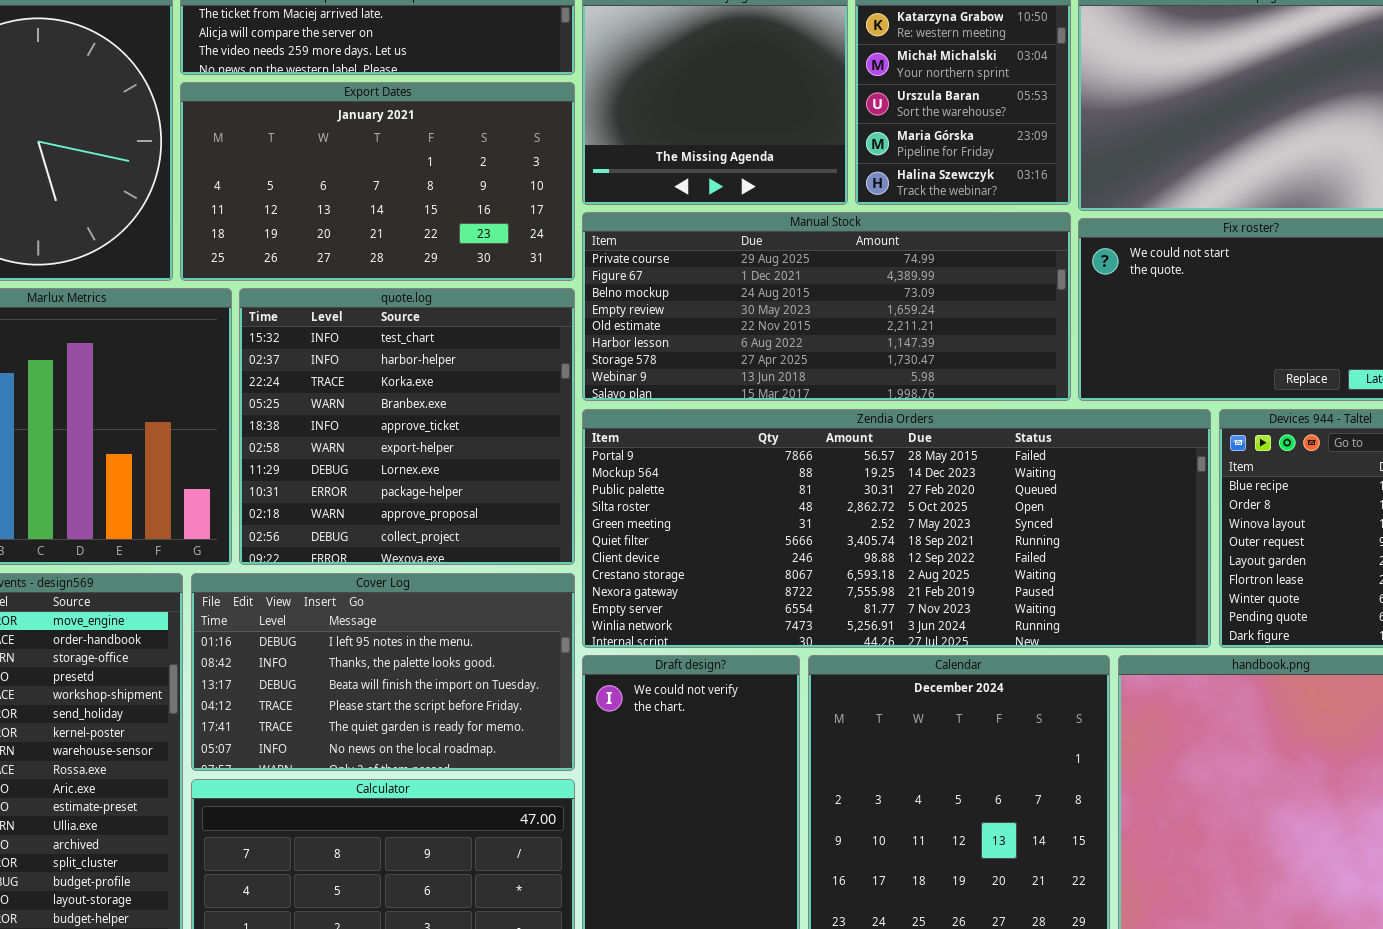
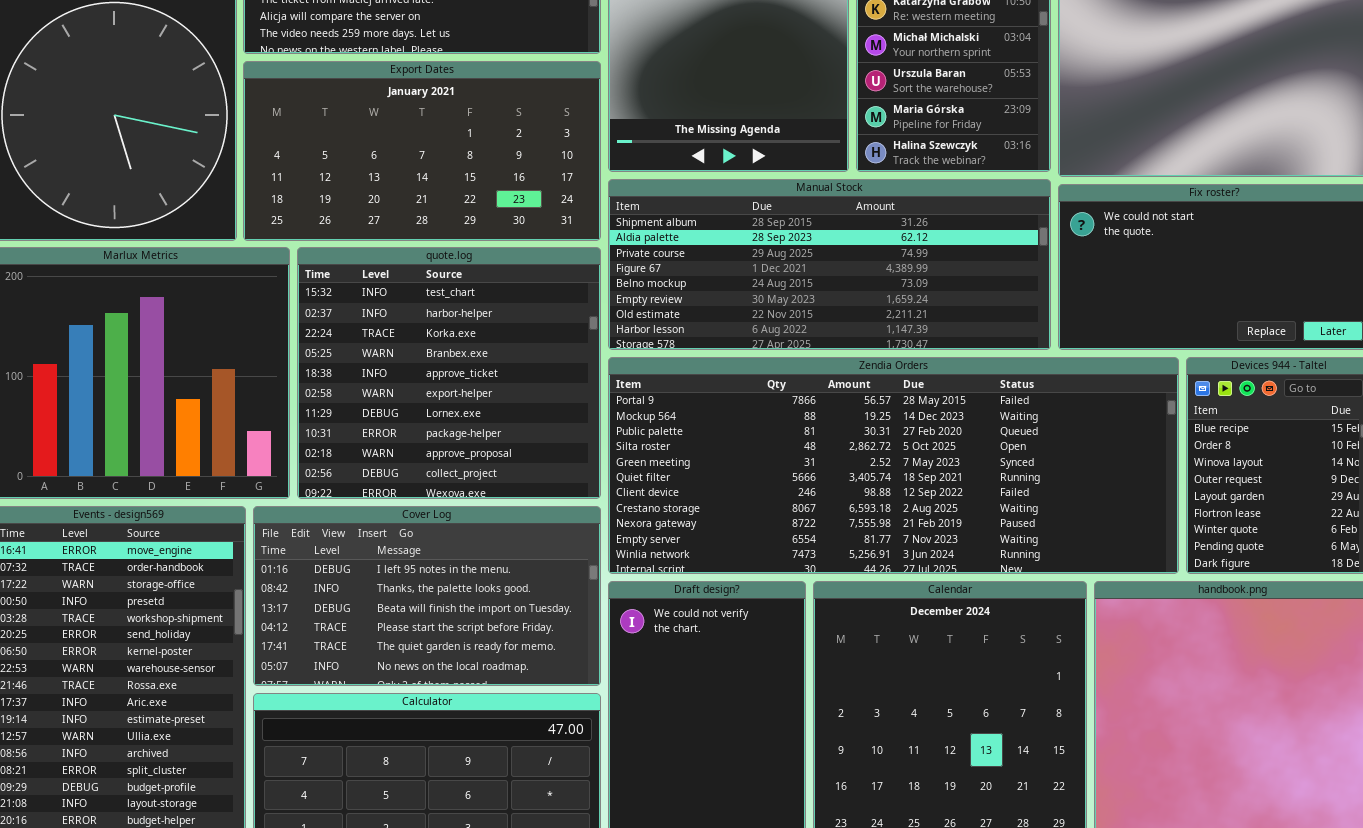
Manual Stock: [582,212,1071,401] -> [608,179,1051,350], scrolled up 2 rows

